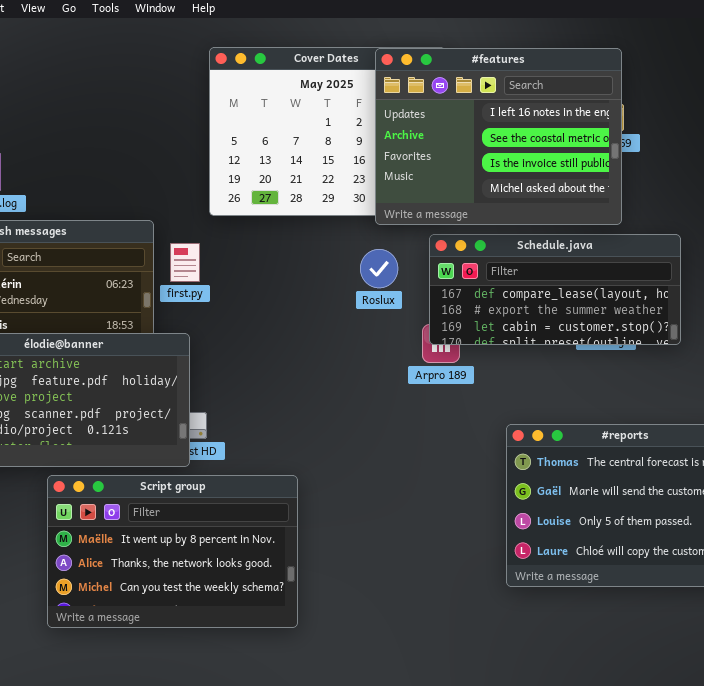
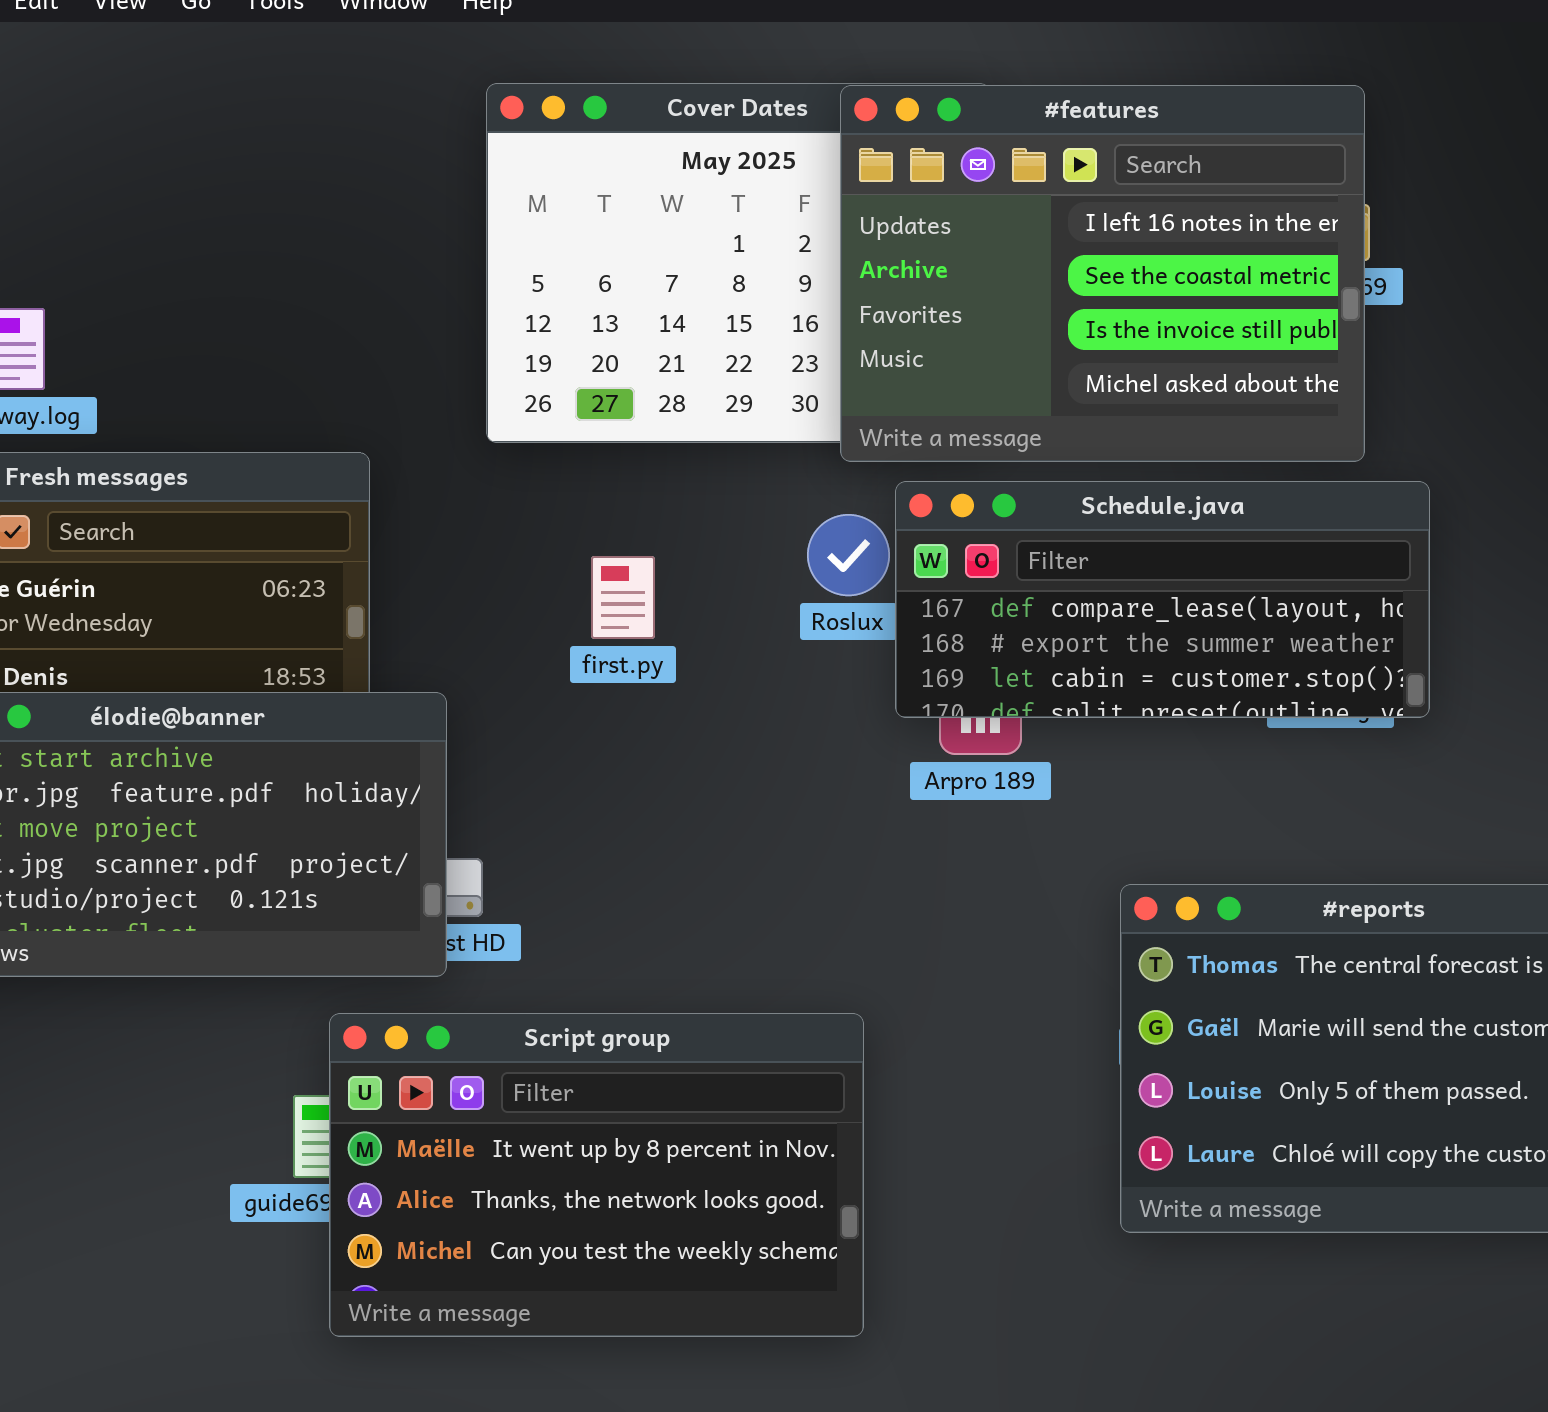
Schedule.java: [429,234,681,345] -> [895,481,1430,718], moved
first.py: [170,243,200,282] -> [591,556,655,639], moved
Script group: [47,475,298,628] -> [329,1013,864,1337], moved

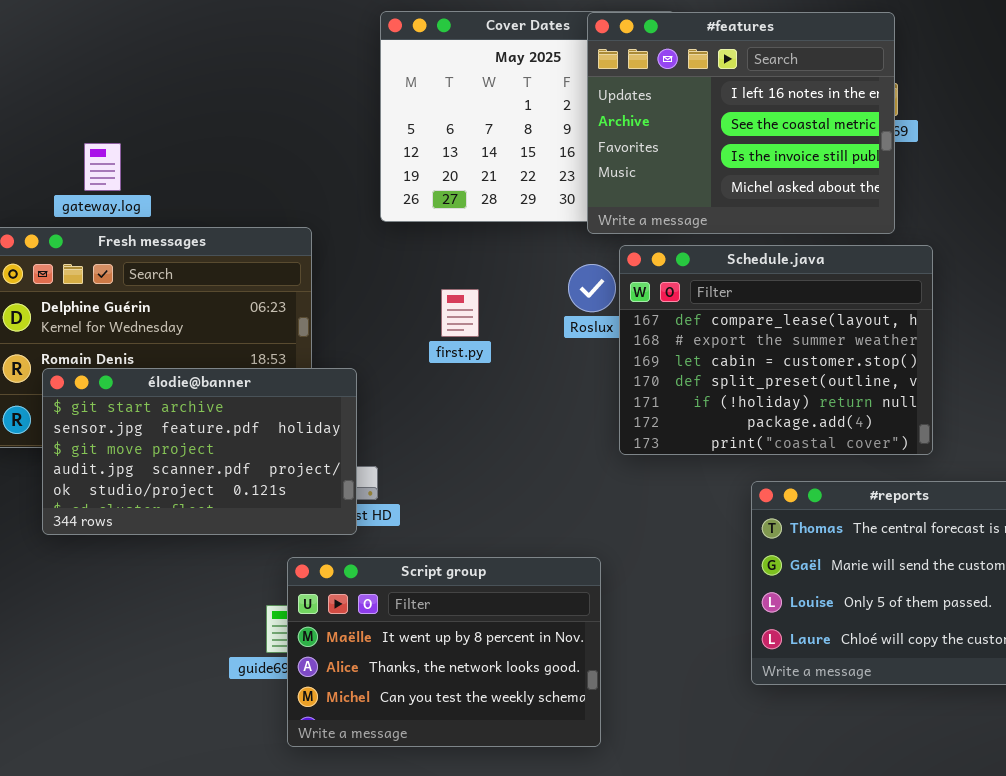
Schedule.java: [895,481,1430,718] -> [619,245,933,455], resized

